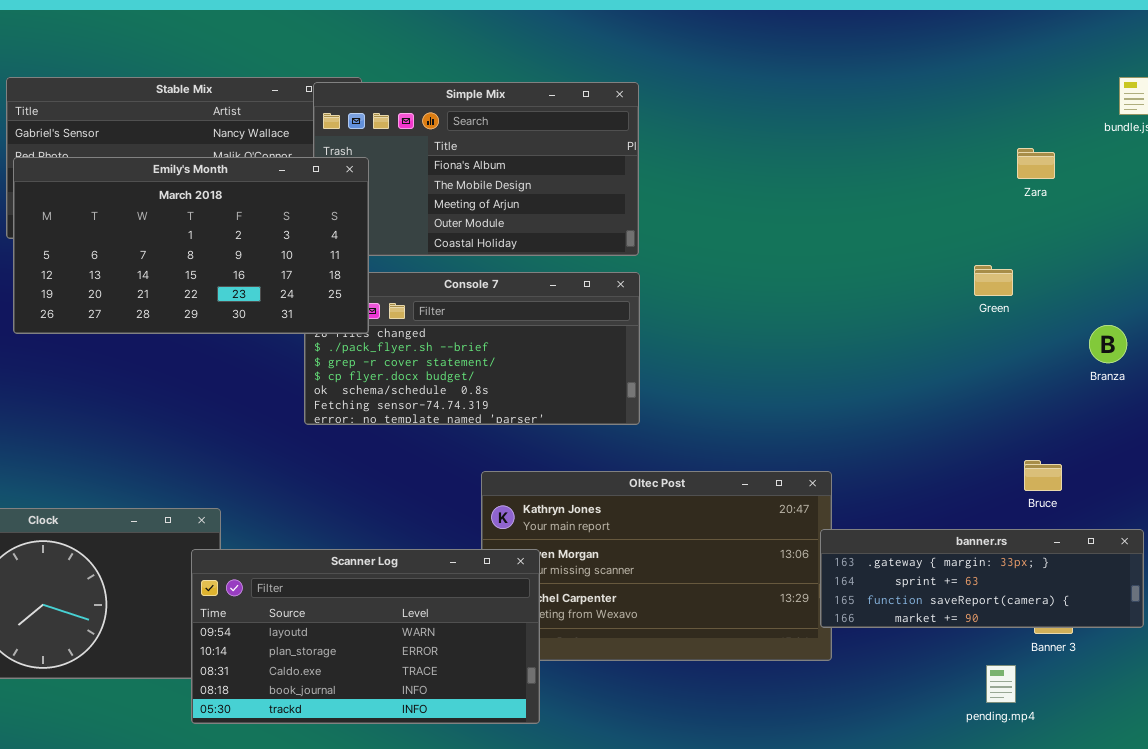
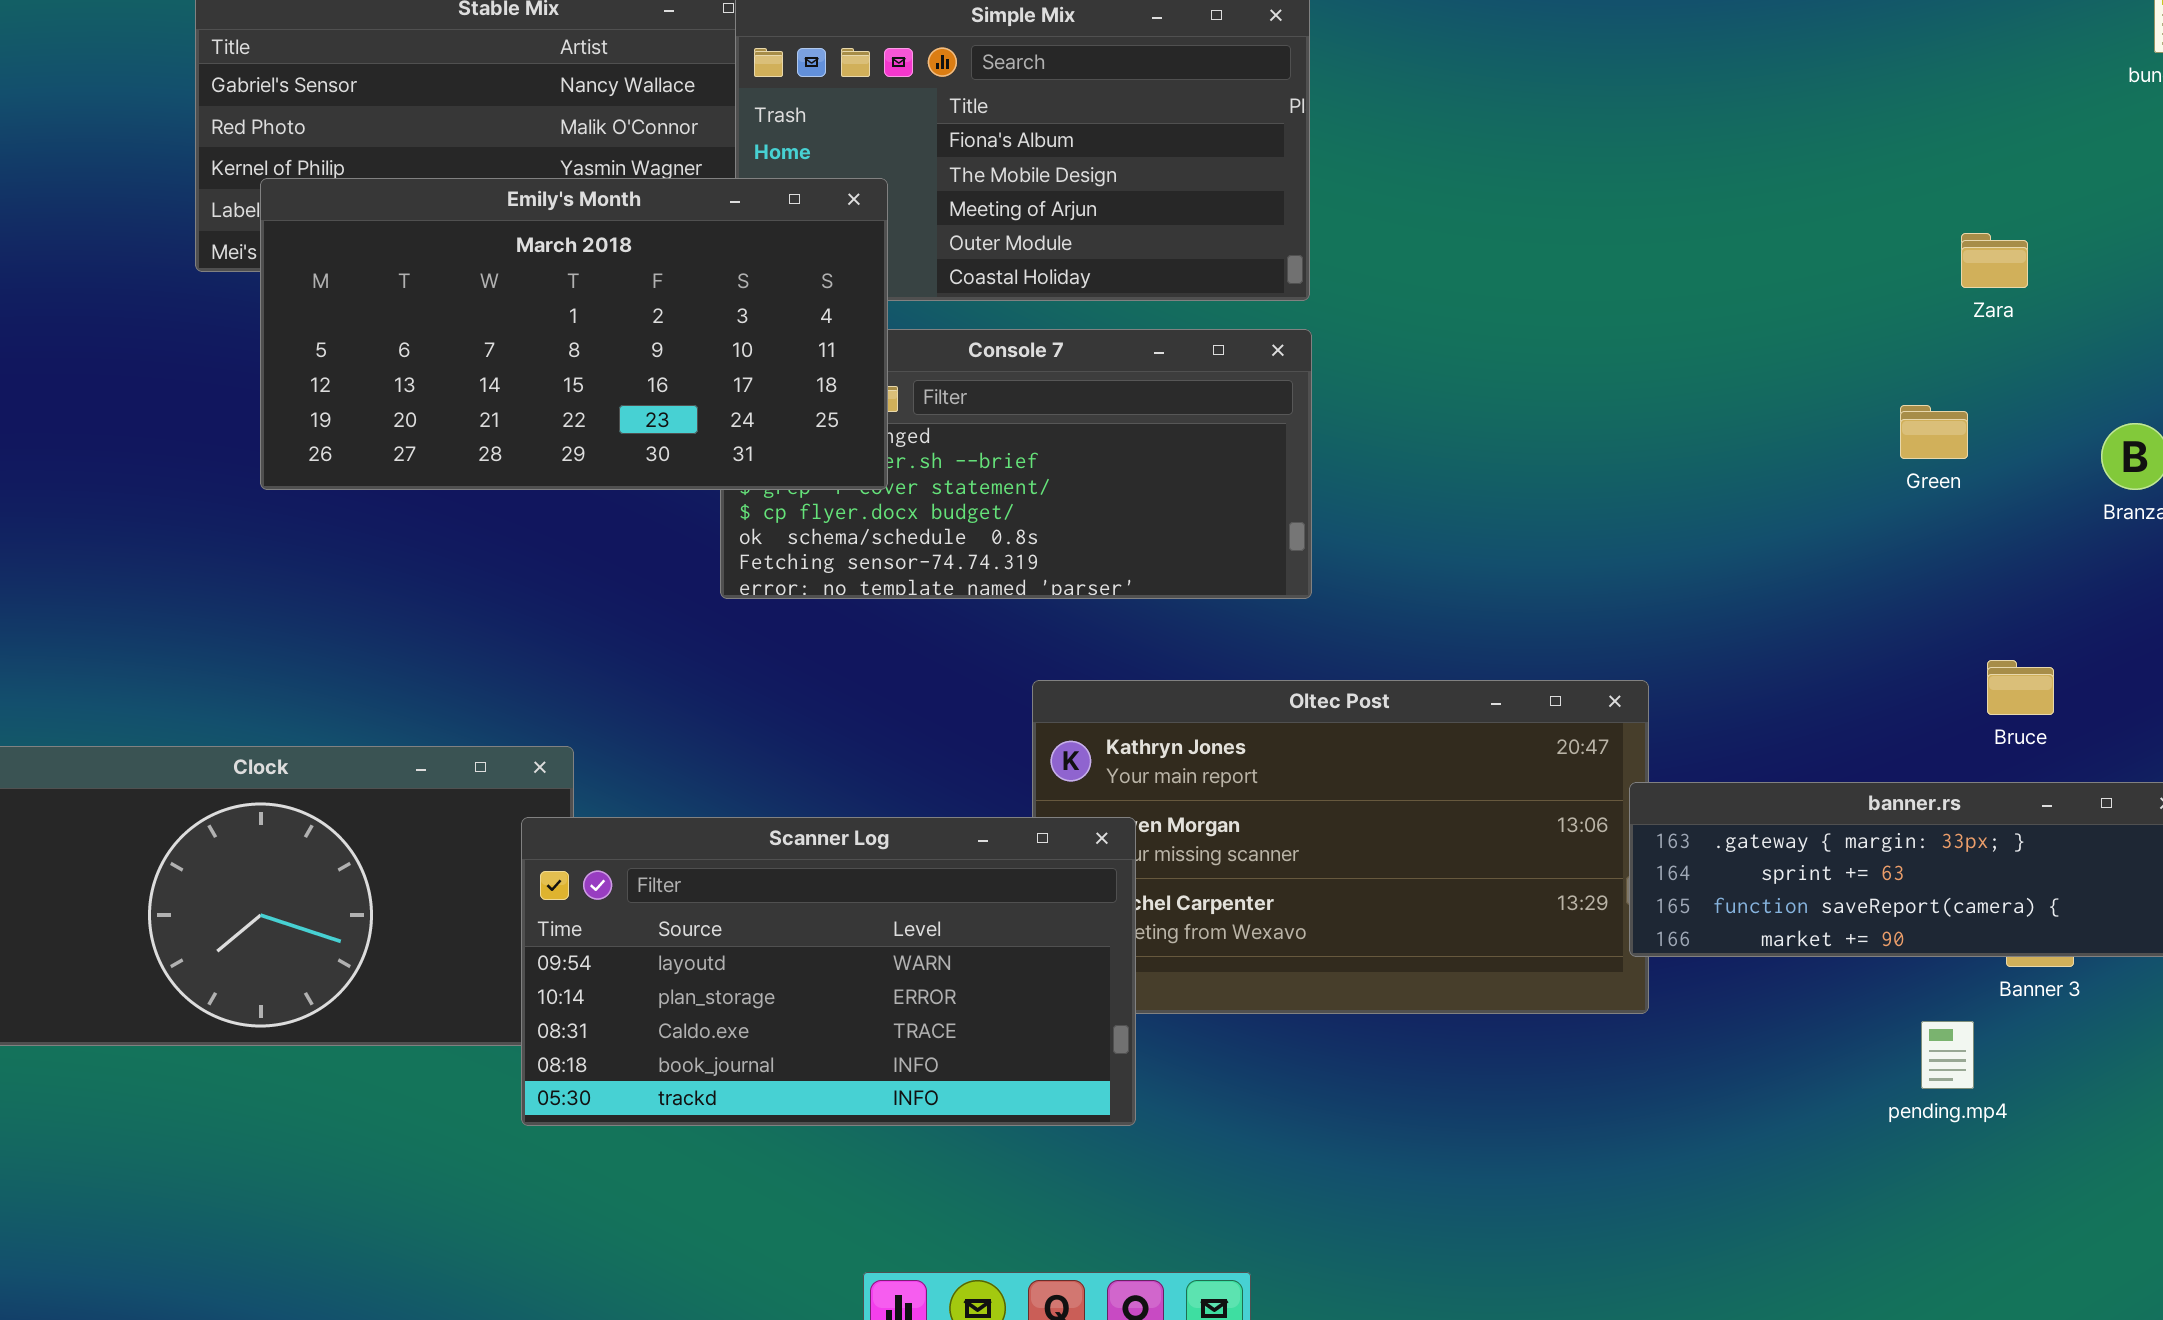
Zara: [1017,148,1055,179] -> [1961,233,2028,288], moved
Emily's Month: [13,157,369,334] -> [260,178,888,490], moved
Green: [974,265,1013,296] -> [1900,405,1968,459], moved

